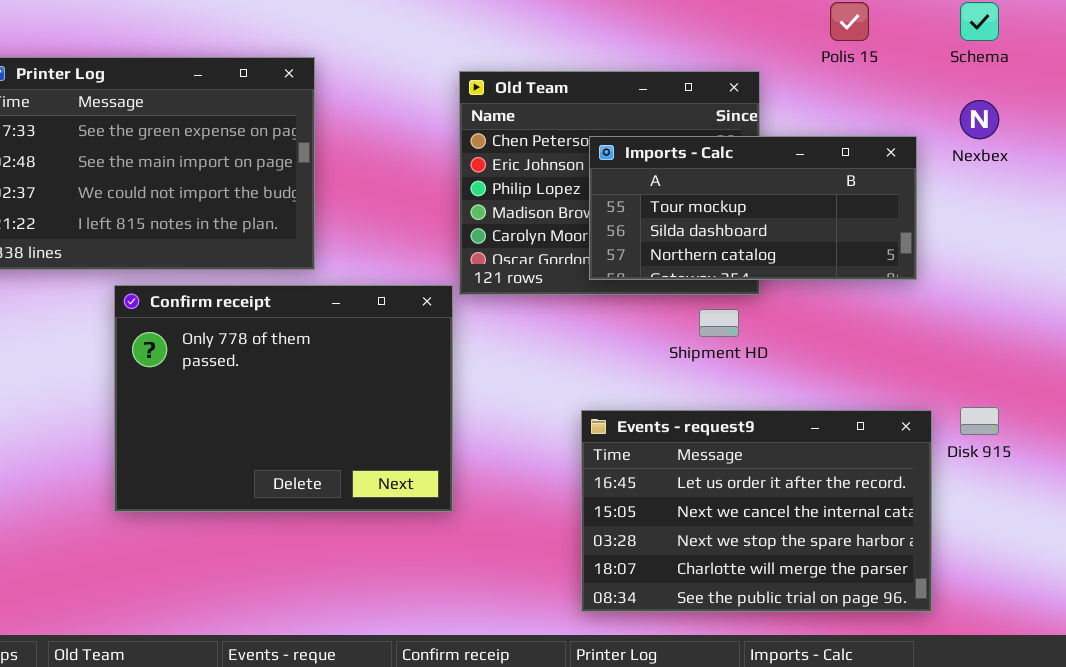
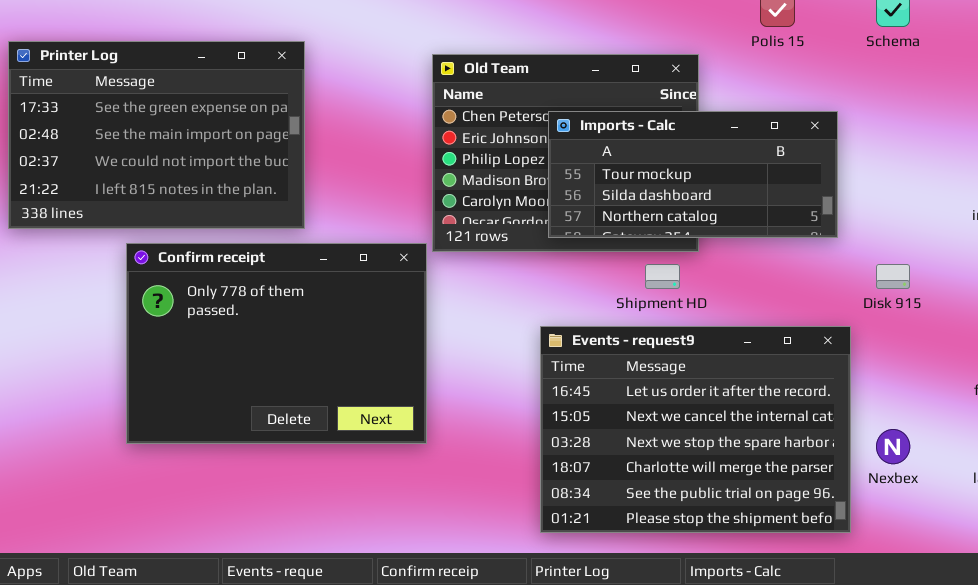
Nexbex: [960,100,999,139] -> [876,429,910,464], moved
Disk 915: [960,407,999,435] -> [876,264,910,289], moved
Events - request9: [581,410,932,612] -> [540,326,851,533], resized

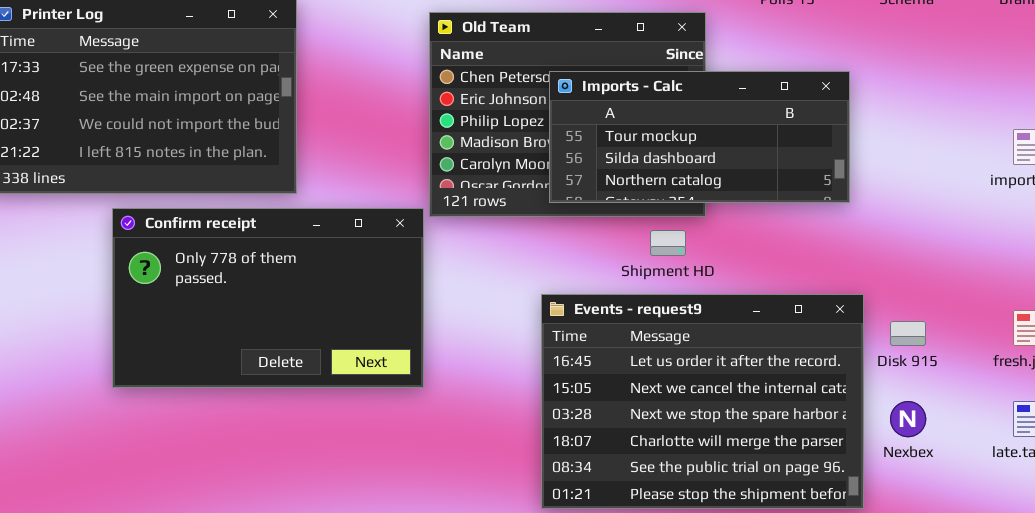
Confirm receipt: [126,243,427,444] -> [112,208,424,388], resized
Disk 915: [876,264,910,289] -> [890,321,926,346], moved

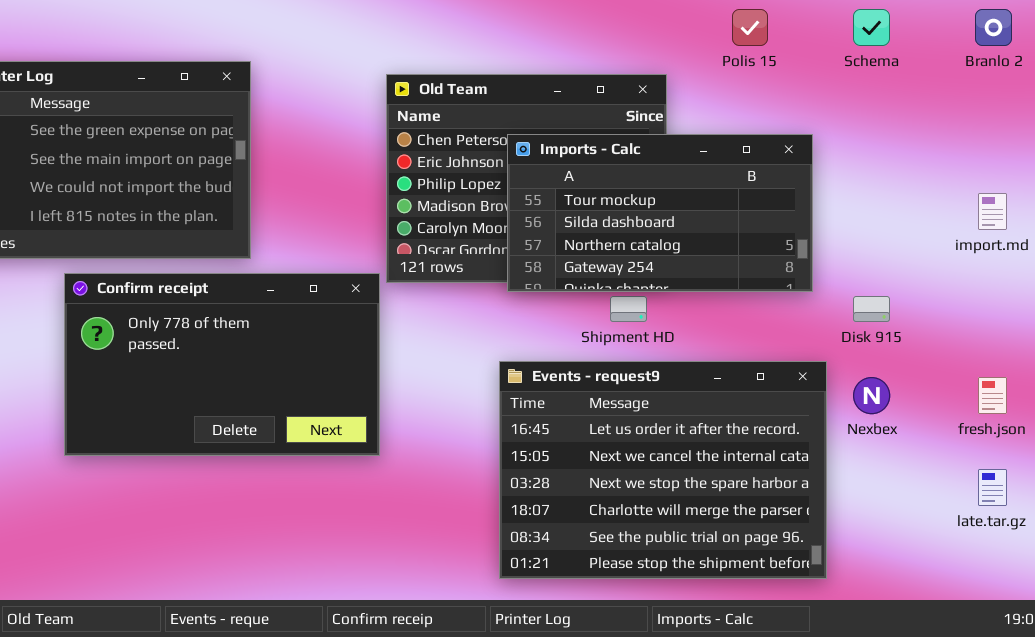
Imports - Calc: [549,71,850,203] -> [507,134,813,292], resized
Disk 915: [890,321,926,346] -> [853,296,890,322], moved
Nexbex: [890,401,926,437] -> [853,377,890,414], moved

